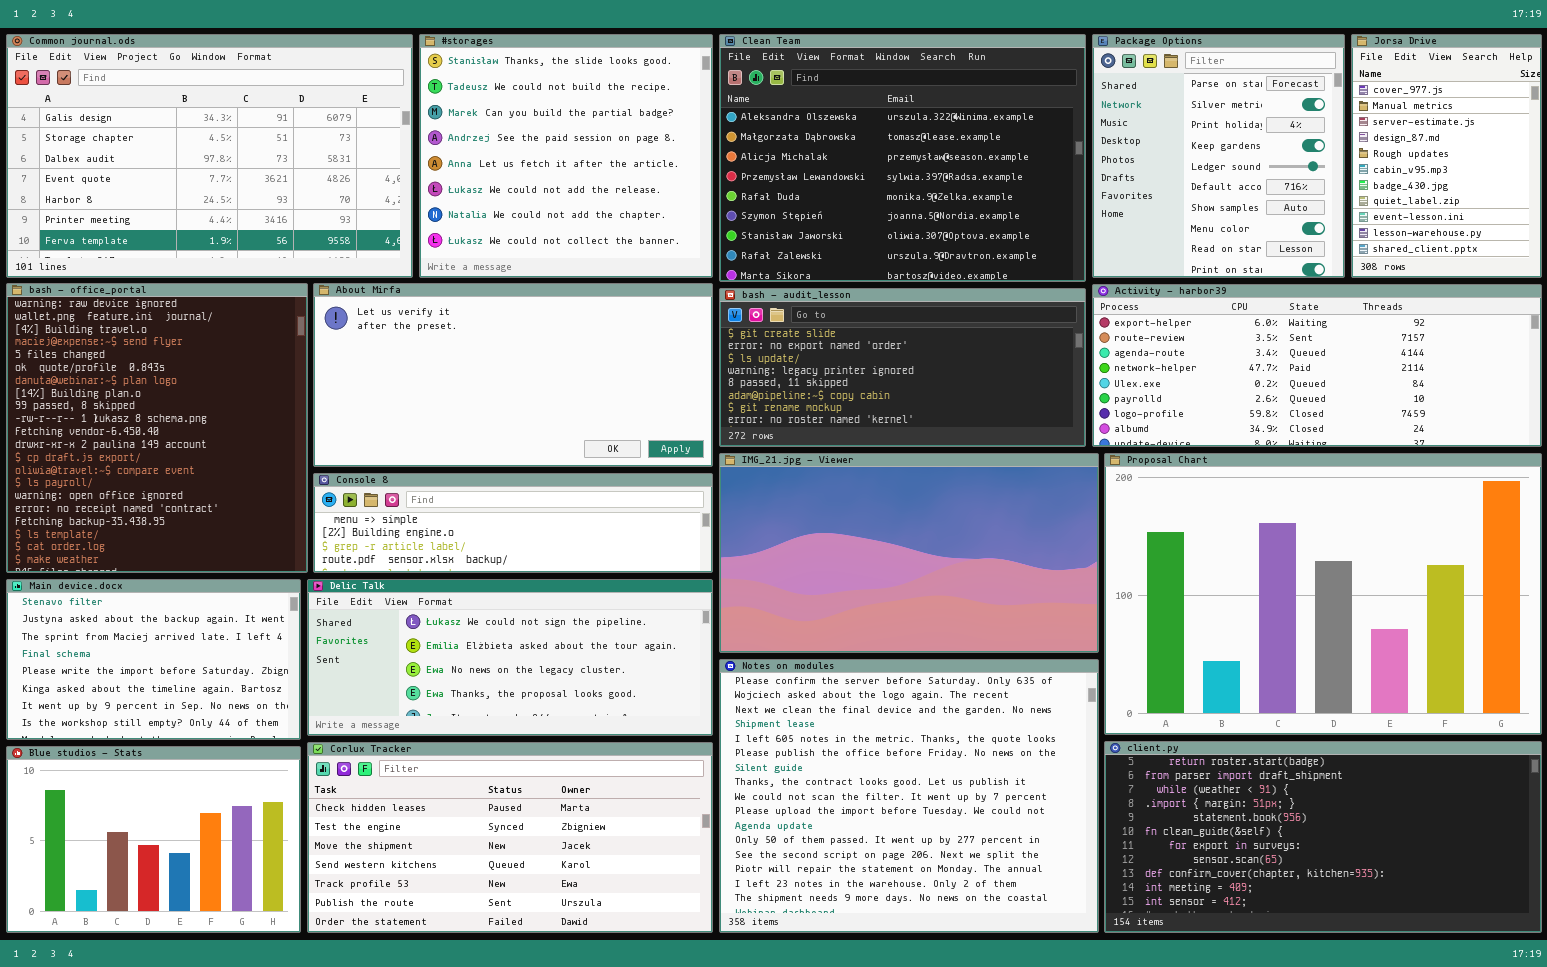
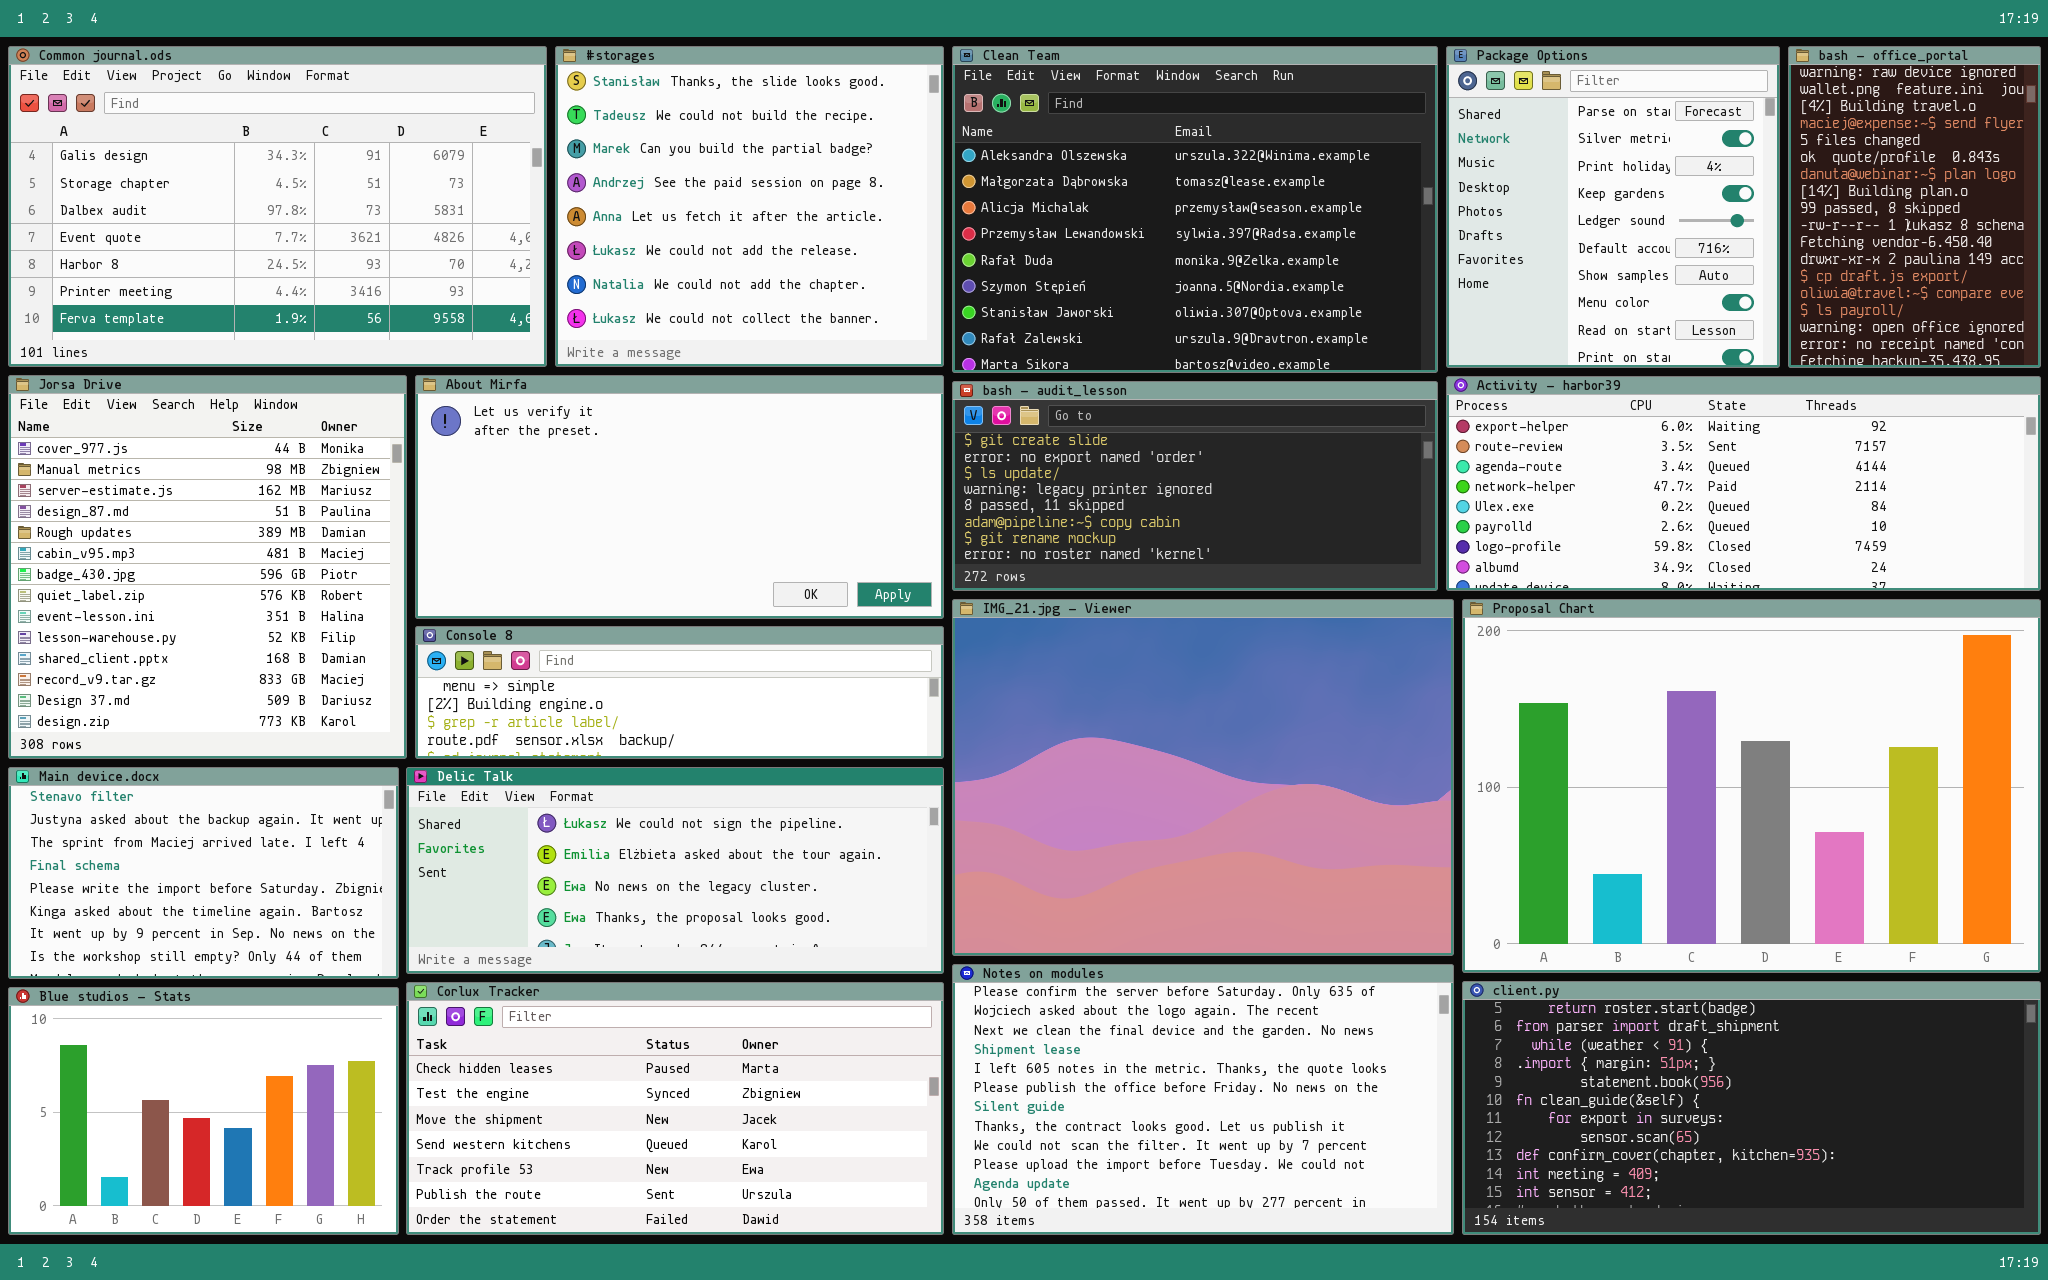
Jorsa Drive: [1351,34,1542,278] -> [8,375,407,759], moved, resized
bash - office_portal: [6,283,308,573] -> [1788,46,2041,368], moved, resized
IMG_21.jpg - Viewer: [719,453,1099,653] -> [952,599,1454,956], resized
Notes on modules: [719,659,1099,933] -> [952,964,1454,1235], resized

